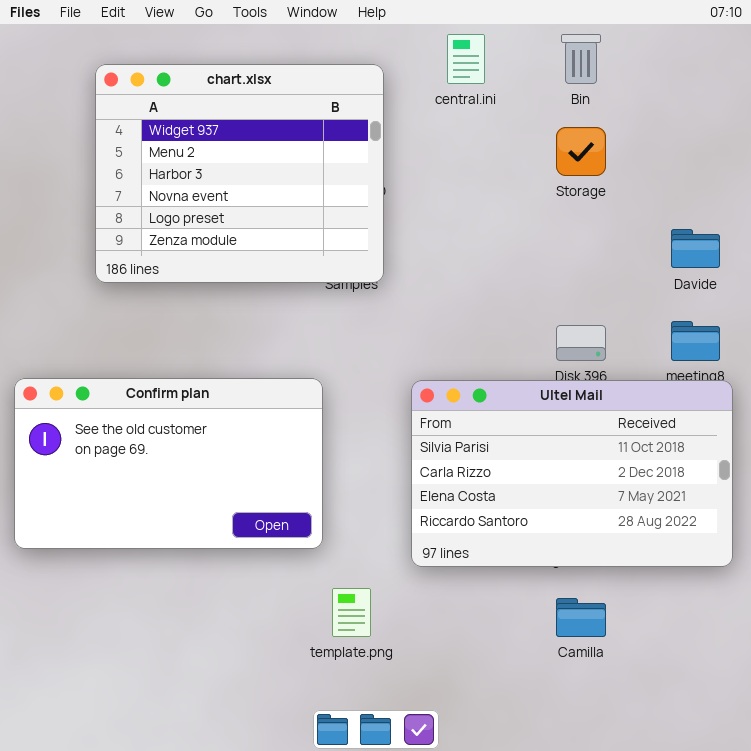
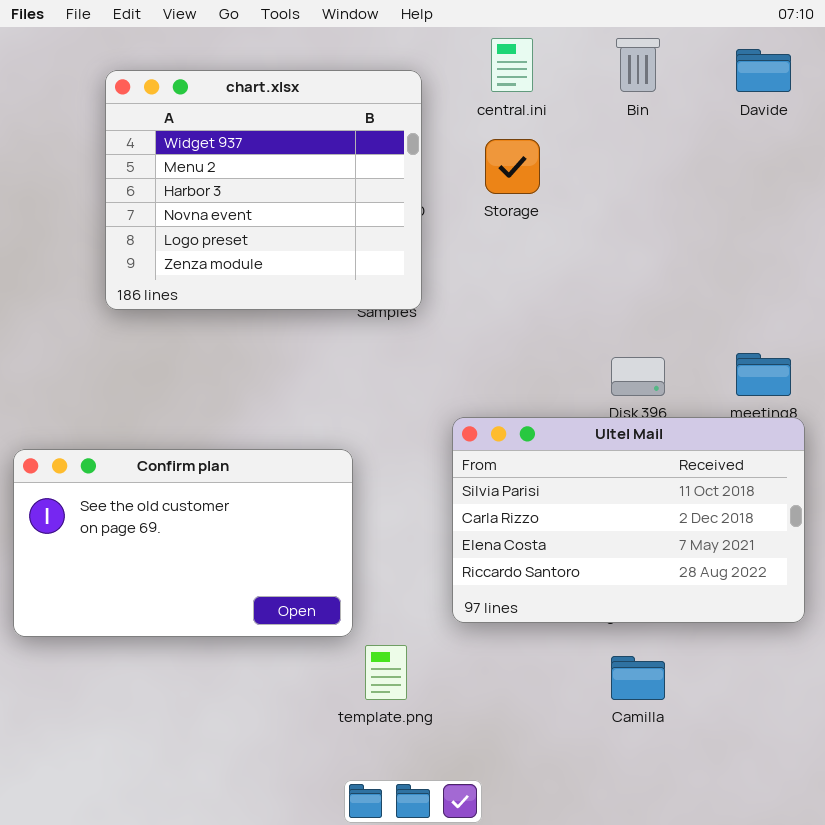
Storage: [556,127,606,176] -> [485,139,540,194], moved
Davide: [671,229,720,268] -> [736,49,791,92], moved
Confirm plan: [14,378,323,549] -> [13,449,353,637], moved

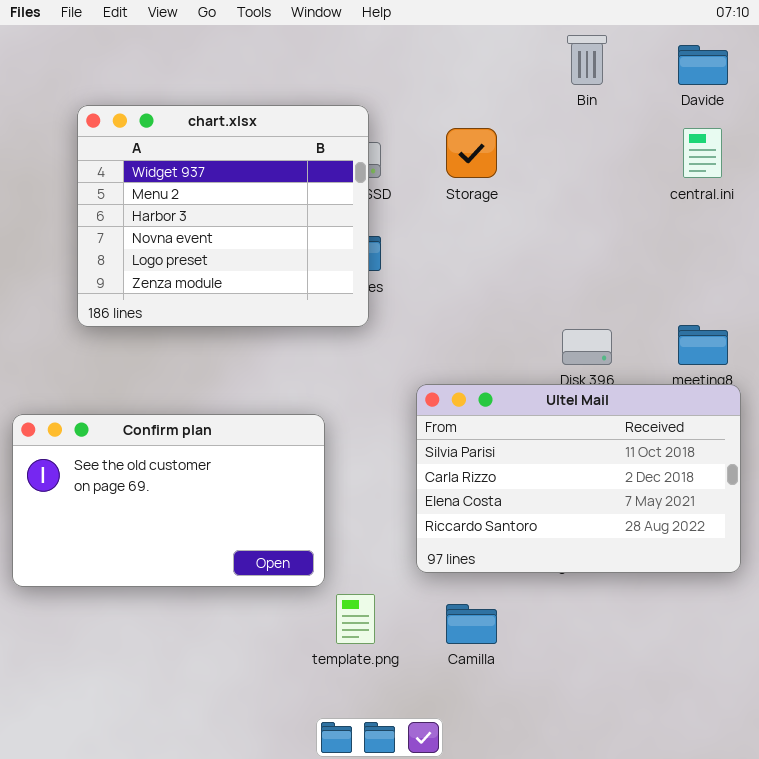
central.ini: [491,38,533,92] -> [683,128,722,178], moved
chart.xlsx: [105,70,422,310] -> [77,105,369,327], moved
Camilla: [611,656,665,700] -> [446,604,497,644], moved

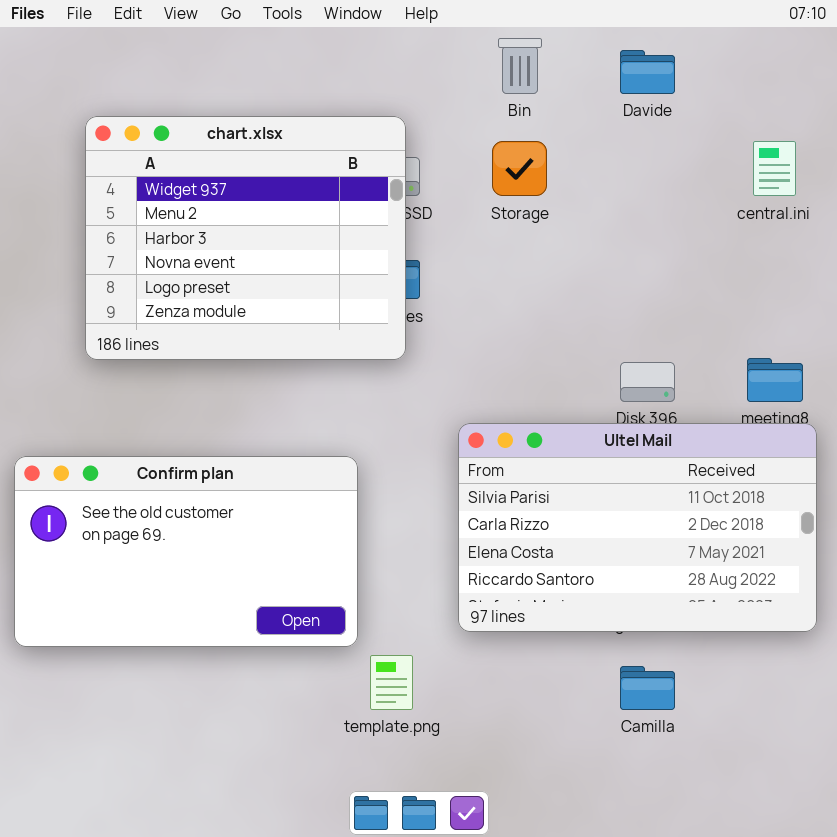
Bin: [567,35,607,85] -> [498,38,542,94], moved
Davide: [678,45,728,85] -> [620,50,675,94], moved
Camilla: [446,604,497,644] -> [620,666,675,710], moved

